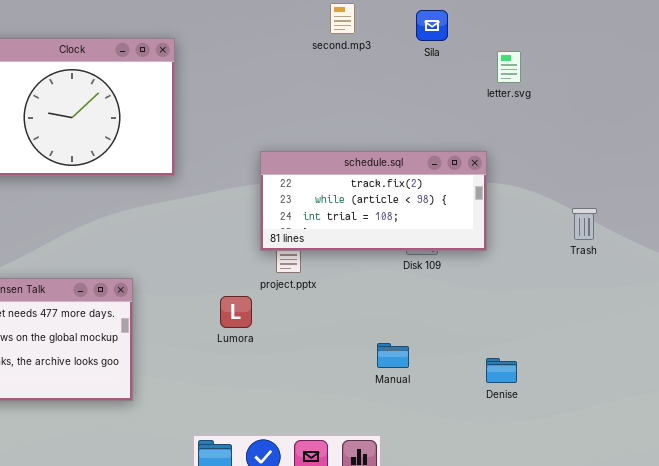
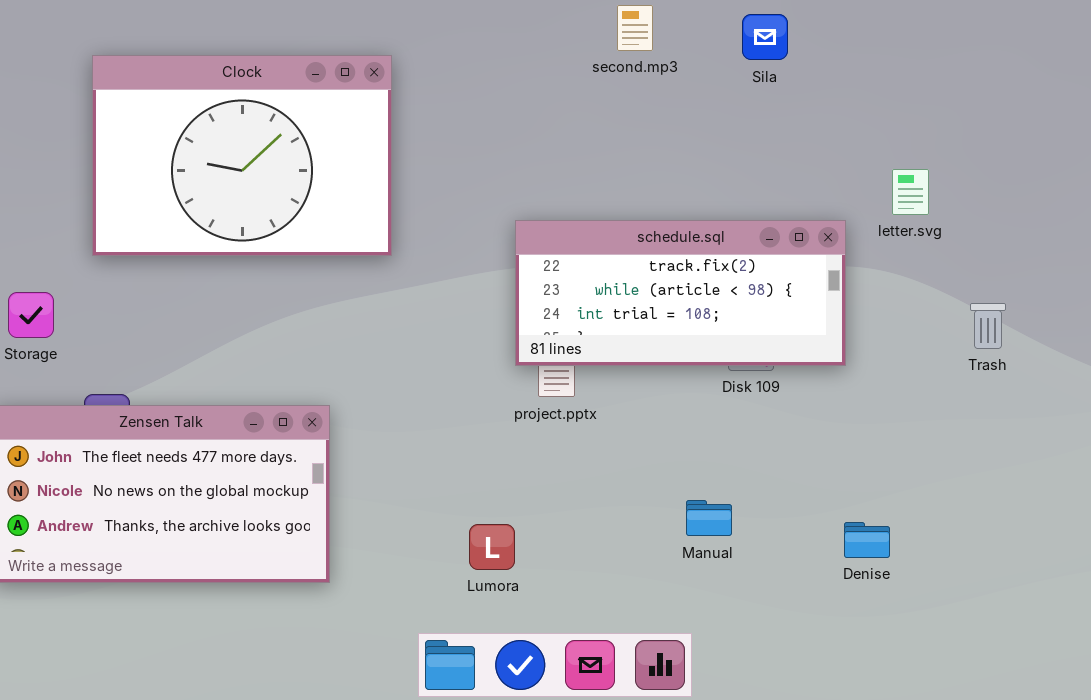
letter.svg: [497,51,521,83] -> [892,169,929,215], moved
Lumora: [220,296,252,328] -> [469,524,515,570], moved

